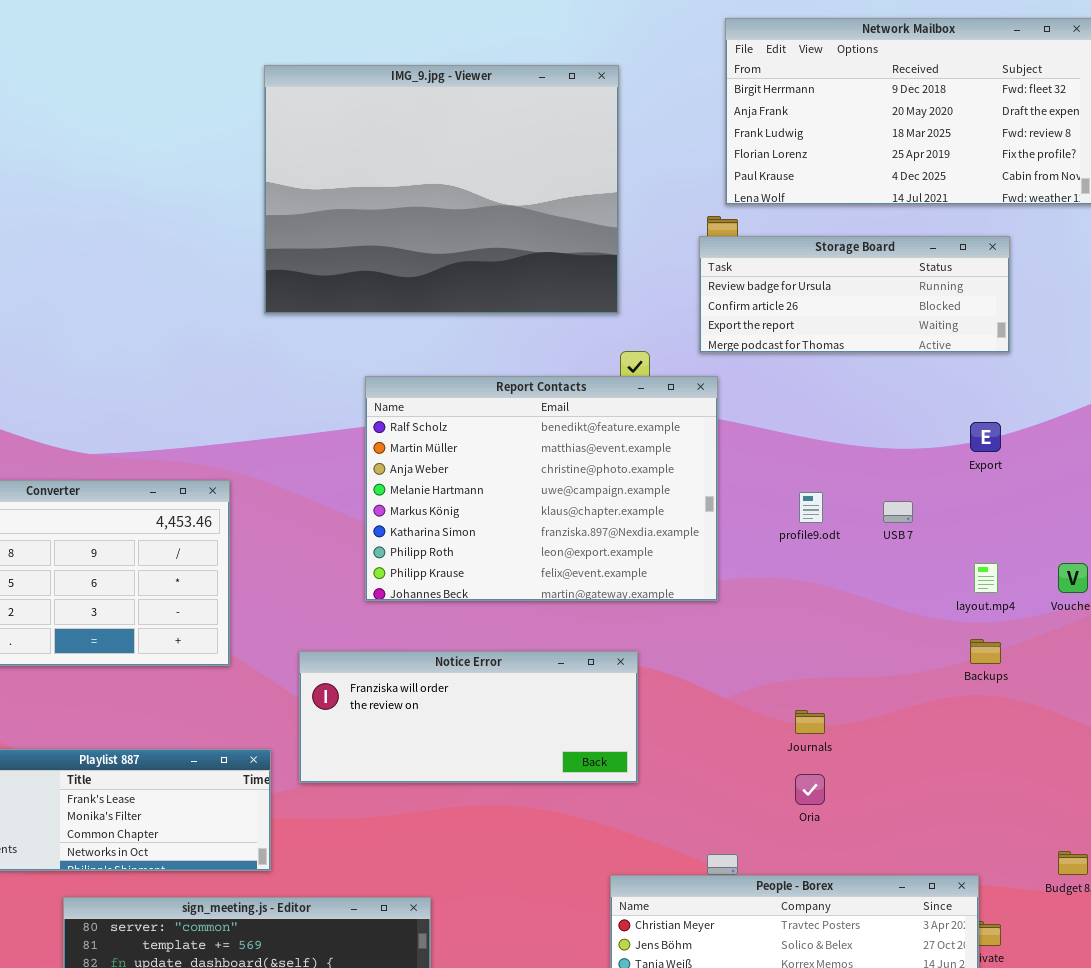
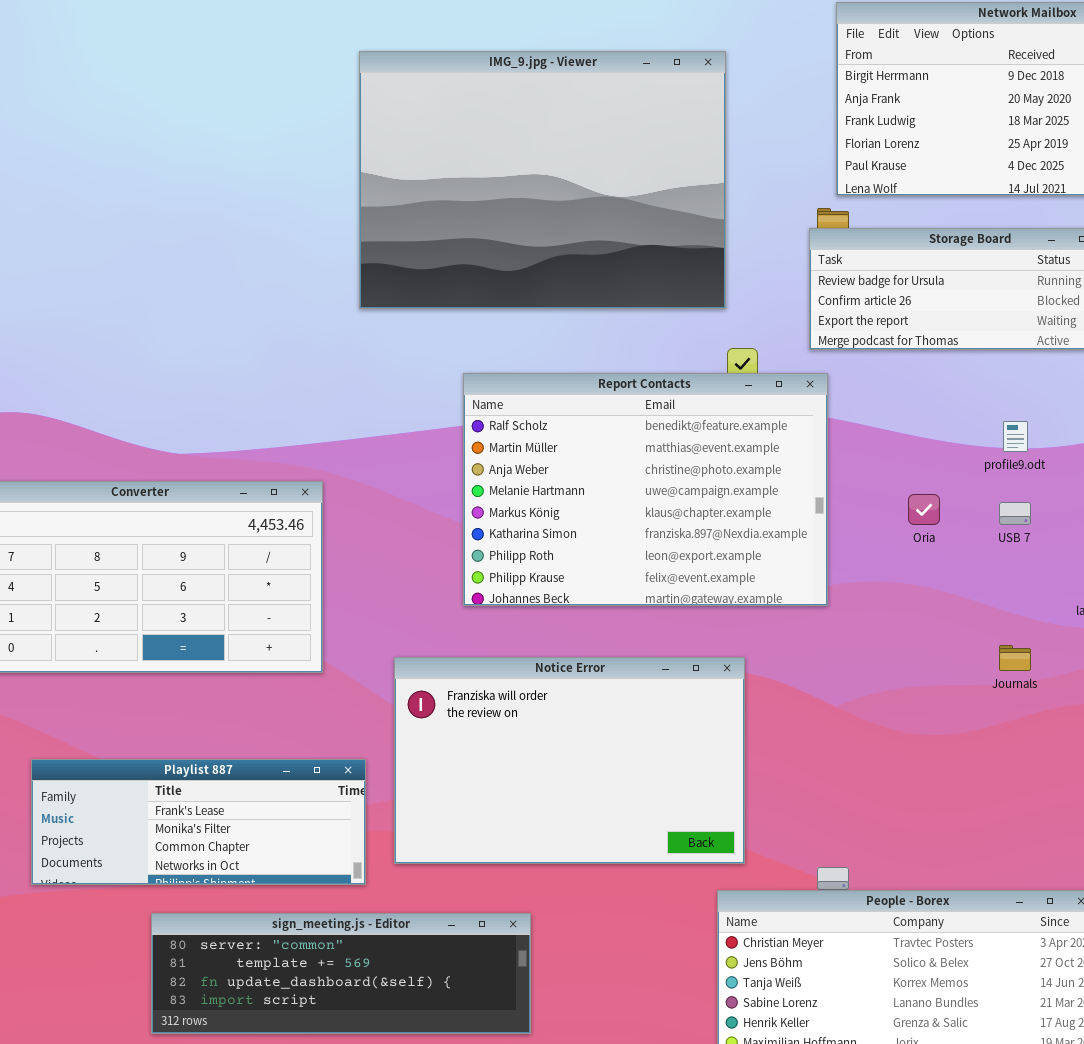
profile9.odt: [799,492,823,523] -> [1003,421,1028,452], moved
Notice Error: [299,651,638,783] -> [394,657,745,864], resized
Journals: [795,710,825,734] -> [999,645,1031,671], moved
Oria: [795,774,825,805] -> [908,494,940,525], moved

